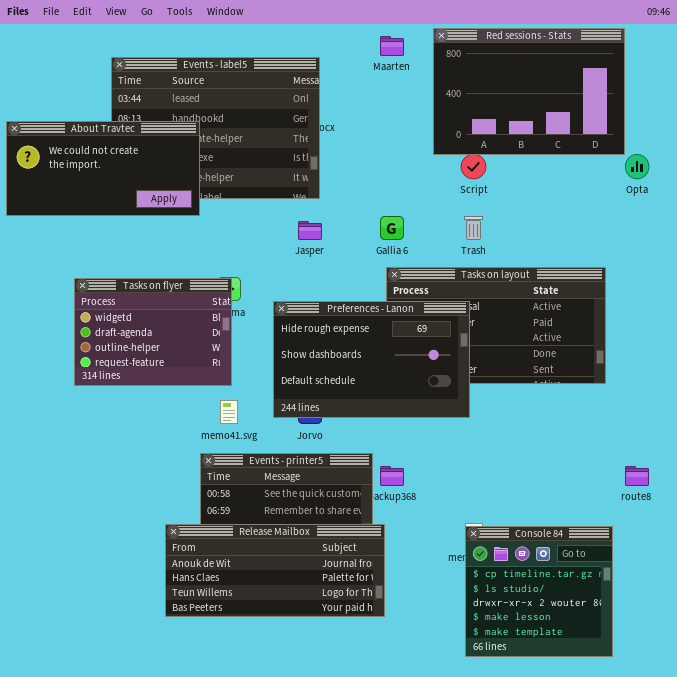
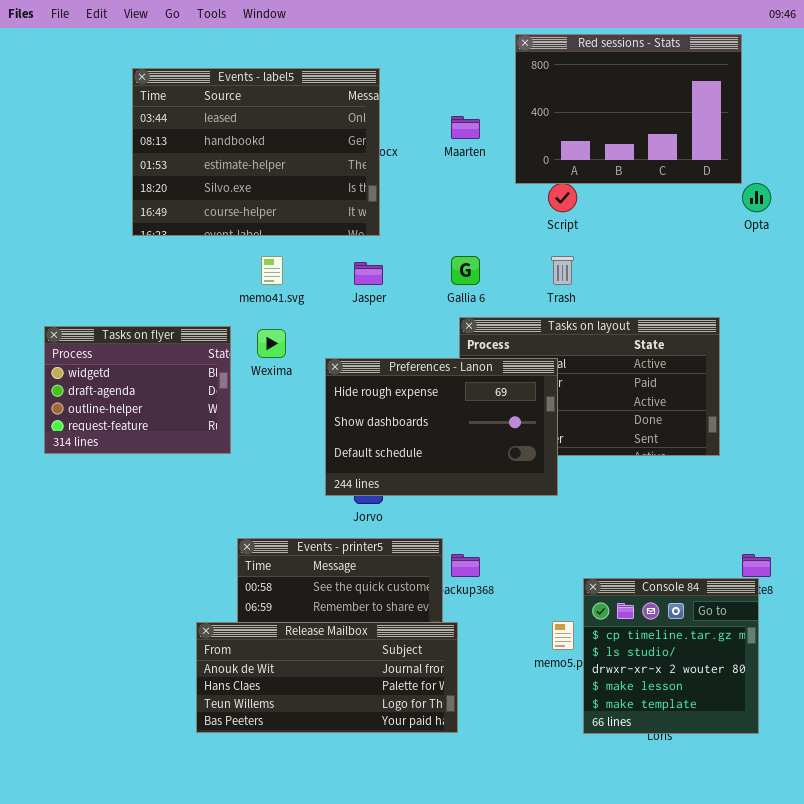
Maarten: [380,36,404,56] -> [451,116,480,139], moved
About Travtec: [6,121,200,216] -> none, closed
Tasks on flyer: [74,278,232,386] -> [44,326,231,454], moved
memo41.svg: [220,400,238,424] -> [261,256,283,285], moved
Console 84: [465,526,613,657] -> [583,578,759,734], moved

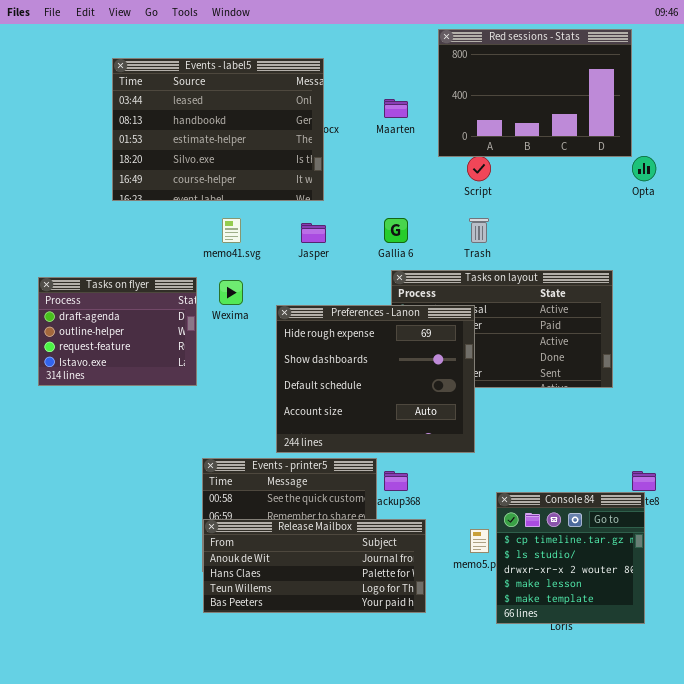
Tasks on flyer: [44,326,231,454] -> [38,277,197,386], scrolled down 1 row
Preferences - Lanon: [325,358,558,496] -> [276,305,475,453], resized
Release Mailbox: [196,622,458,733] -> [203,519,426,613], moved

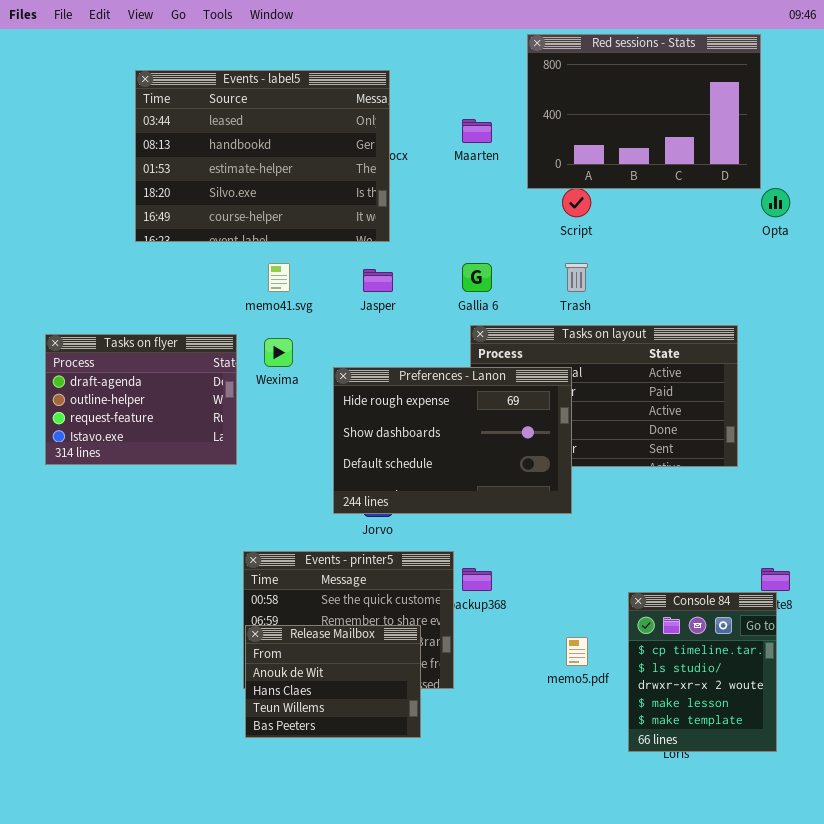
Preferences - Lanon: [276,305,475,453] -> [333,367,572,514], resized
Console 84: [496,492,645,624] -> [628,592,777,752], resized
Release Mailbox: [203,519,426,613] -> [245,625,421,738], resized

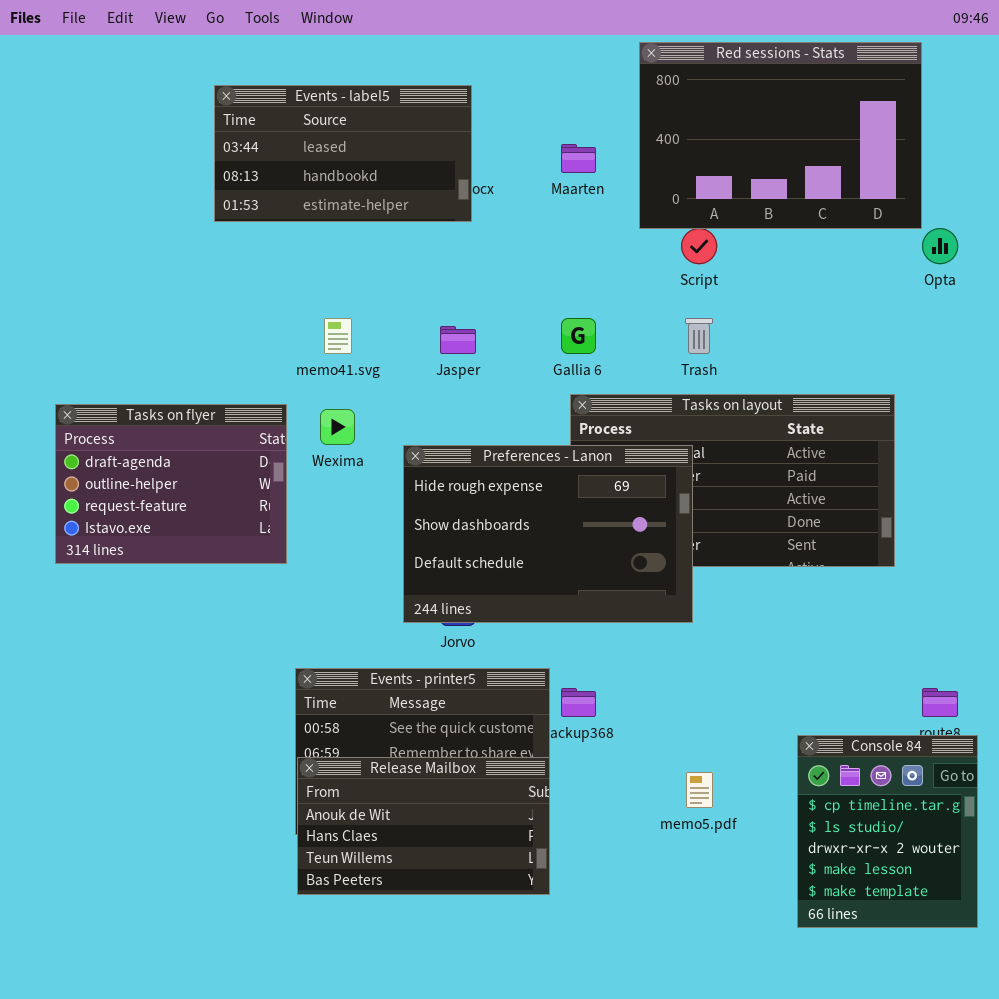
Events - label5: [135,70,390,242] -> [214,85,472,222], resized
Console 84: [628,592,777,752] -> [797,735,978,928], moved
Release Mailbox: [245,625,421,738] -> [297,757,550,895], resized

